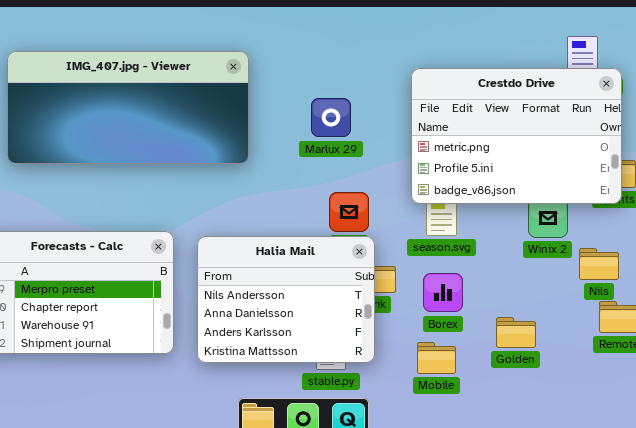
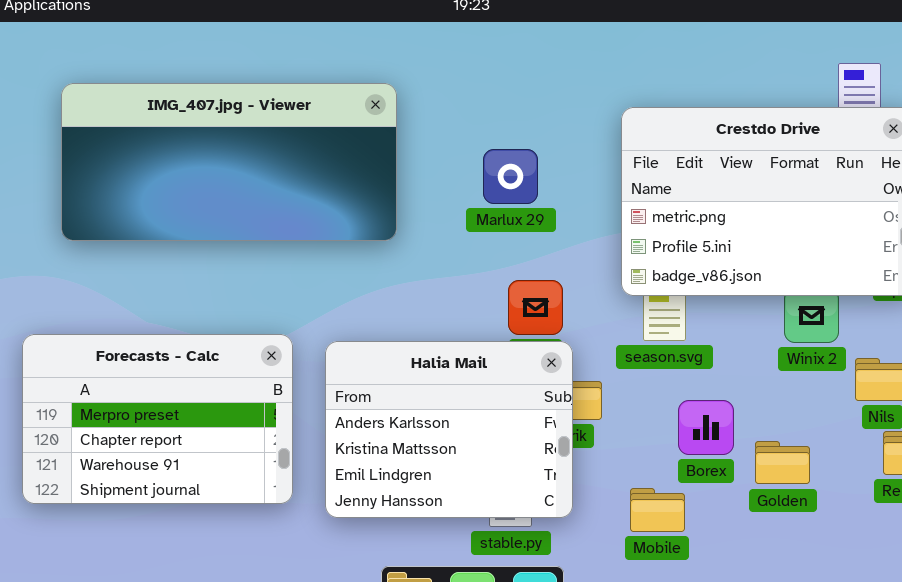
Halia Mail: [197,236,375,363] -> [325,341,573,518], scrolled down 2 rows
Borex: [423,273,463,312] -> [678,400,734,455], moved
Golden: [496,317,536,348] -> [755,441,810,484], moved

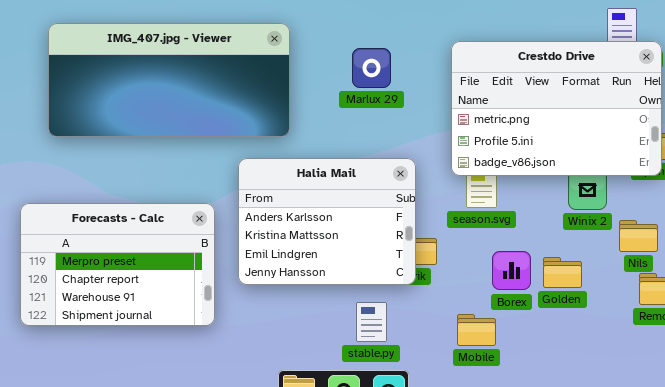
Marlux 29: [483,149,538,204] -> [352,48,391,88], moved
Halia Mail: [325,341,573,518] -> [238,158,416,285], moved
Golden: [755,441,810,484] -> [543,257,582,288], moved

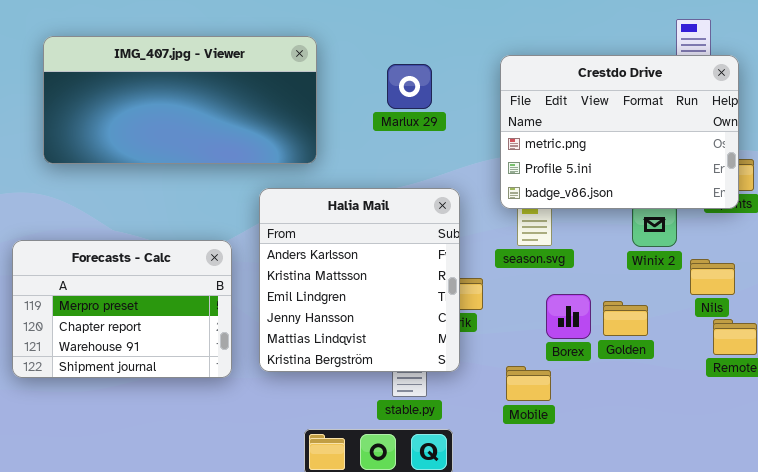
Halia Mail: [238,158,416,285] -> [259,188,460,372], resized

